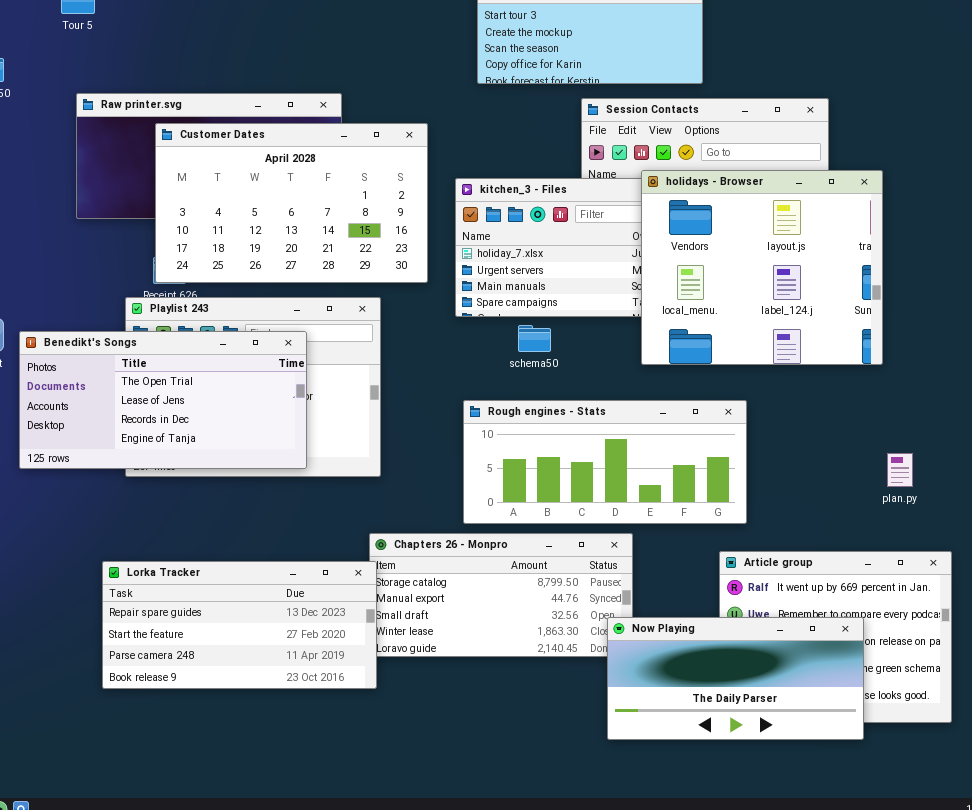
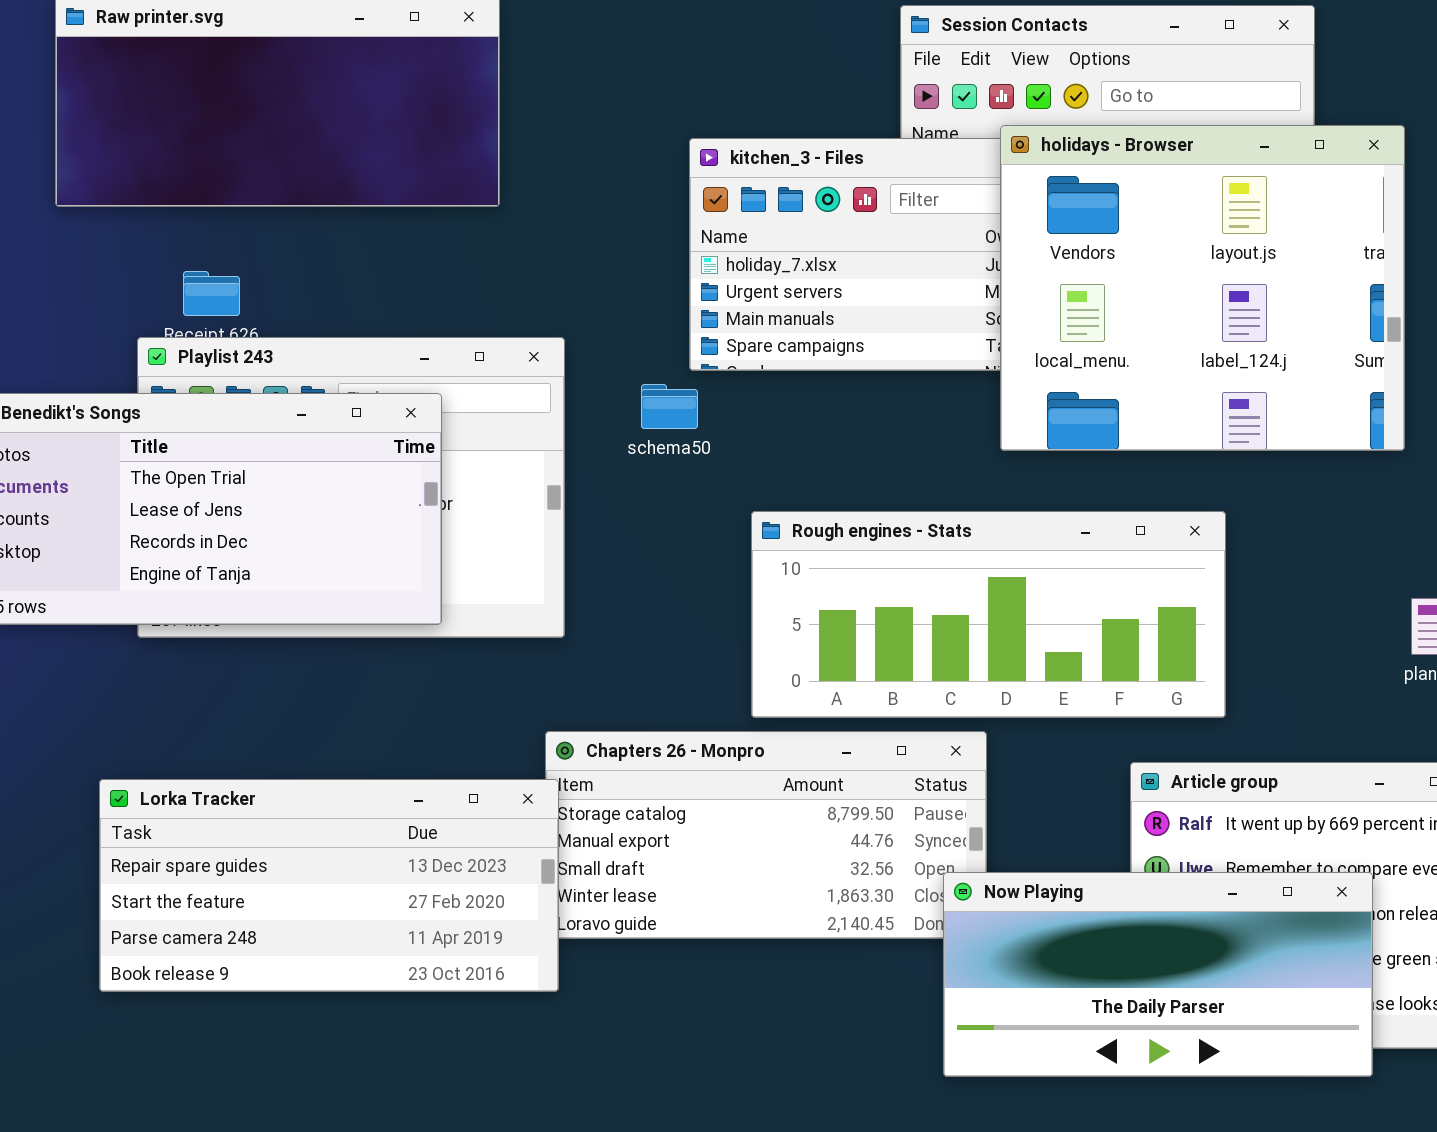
Customer Dates: [155,123,428,283] -> none, closed
schema50: [518,325,551,352] -> [641,384,698,429], moved
Rough engines - Stats: [463,400,747,524] -> [751,511,1226,718], moved

